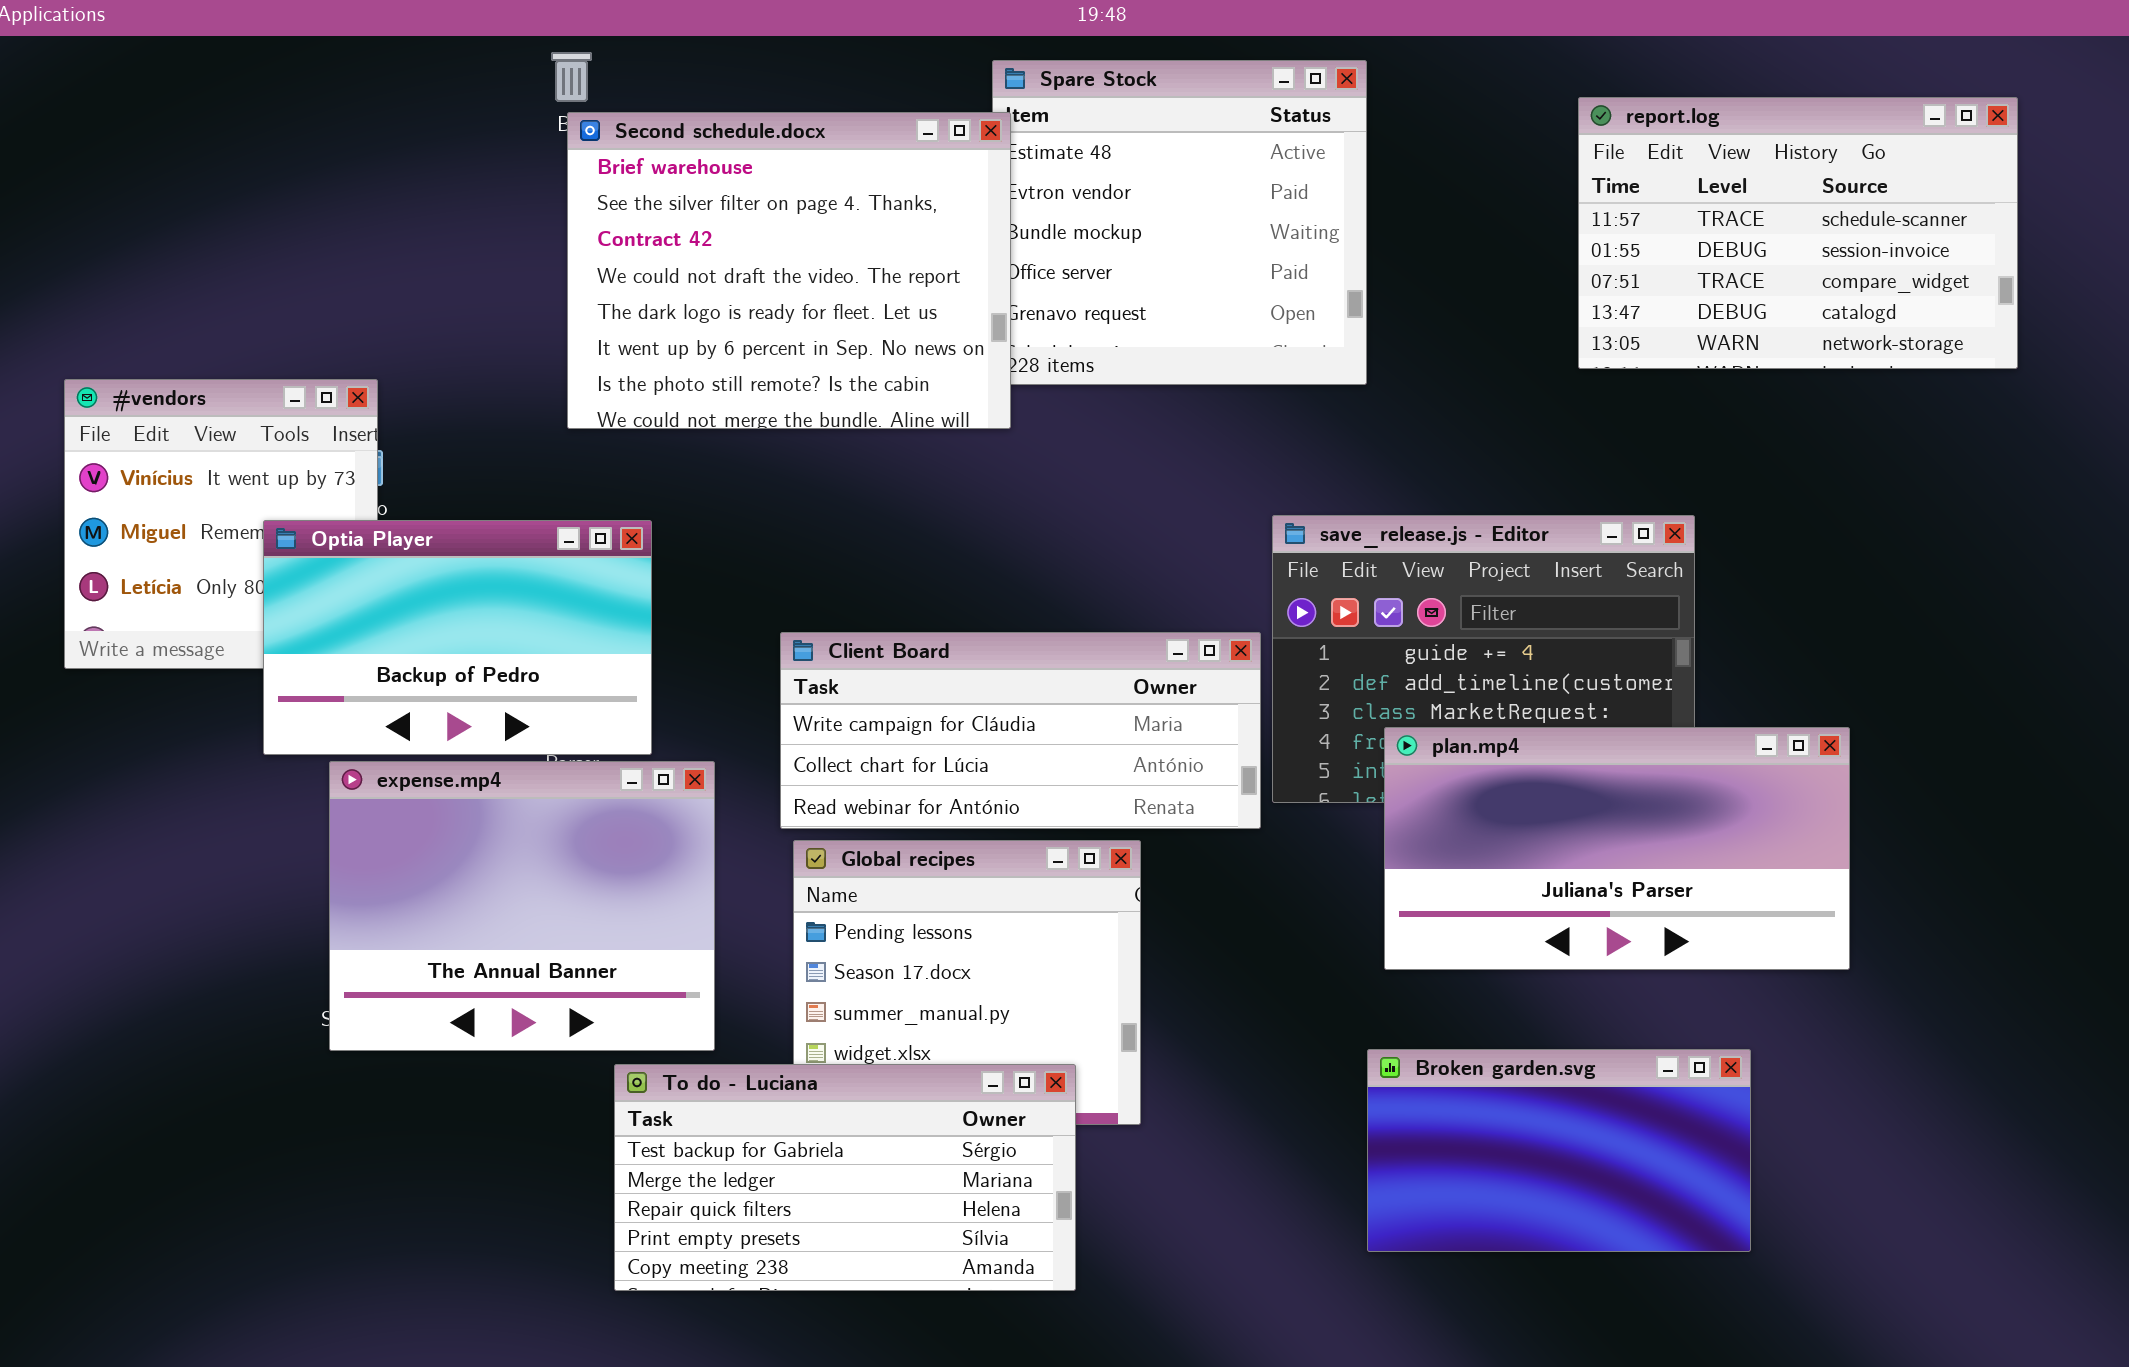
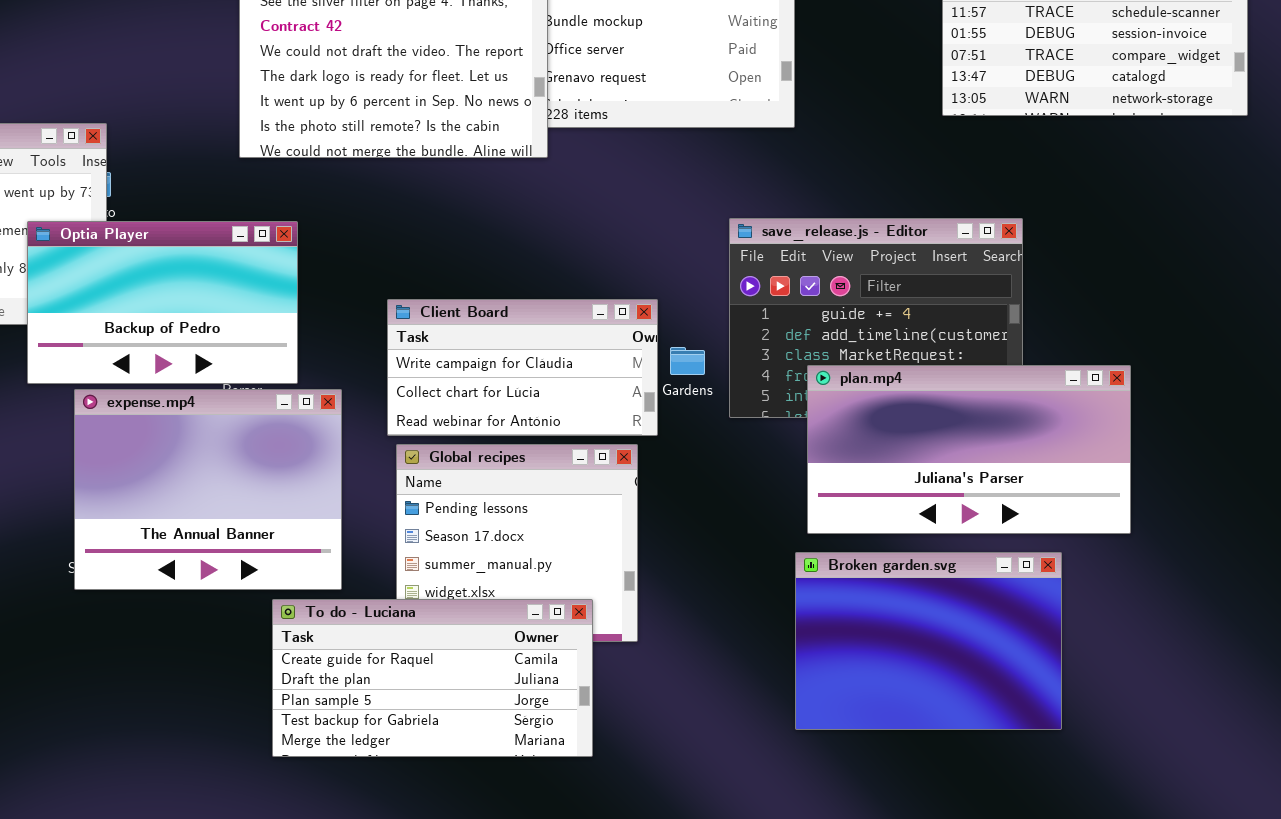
Client Board: [780,632,1261,829] -> [387,299,658,436], resized
Broken garden.svg: [1367,1049,1751,1252] -> [795,552,1062,730], resized
To do - Luciana: [614,1064,1076,1291] -> [272,599,593,757], scrolled up 3 rows

